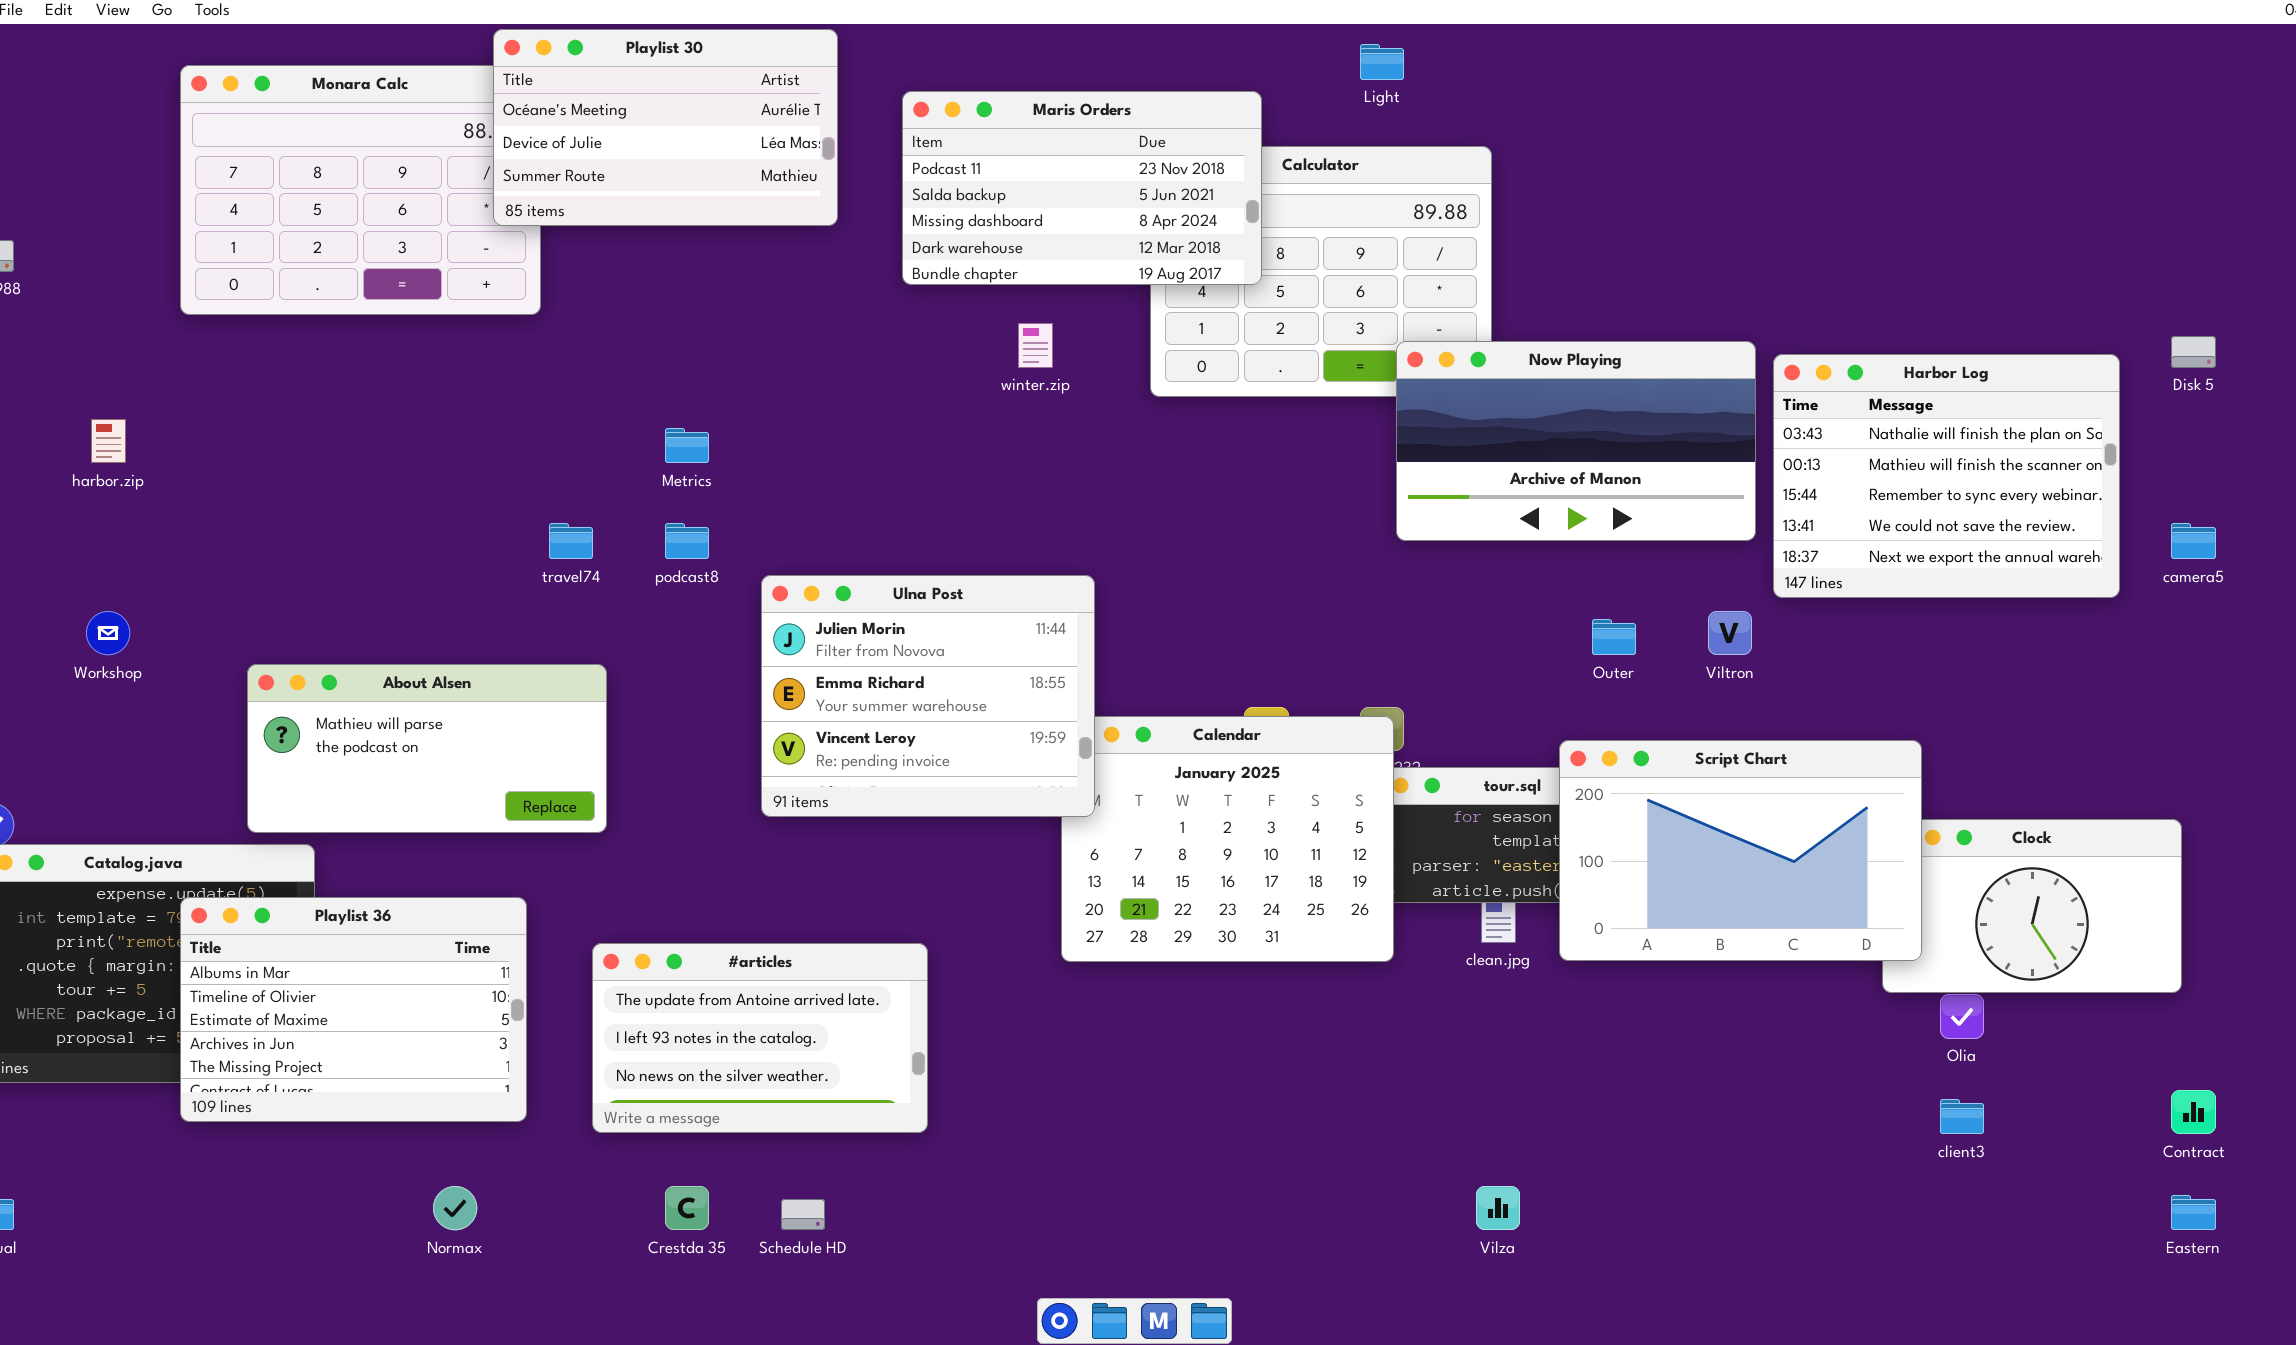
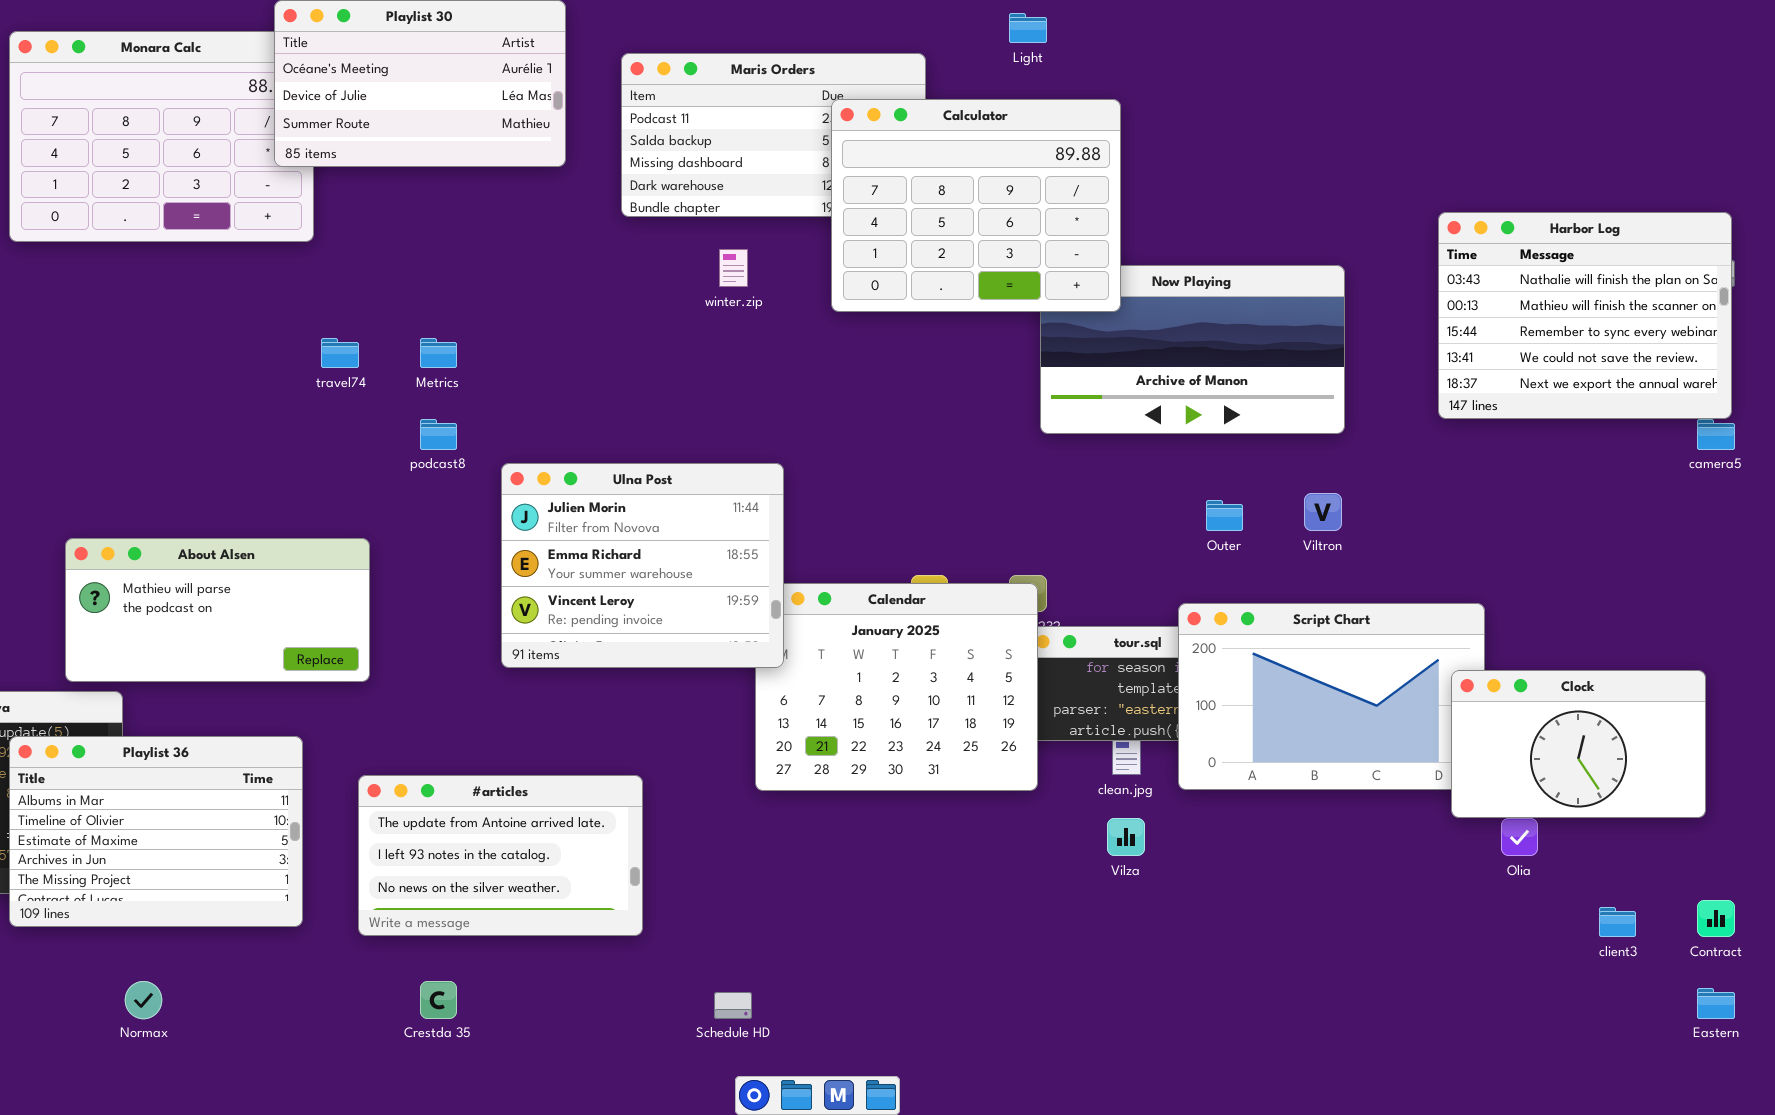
Calculator: [1150,146,1492,397] -> [831,99,1121,312], raised
Harbor Log: [1773,354,2120,598] -> [1438,212,1732,419], moved
travel74: [549,523,593,559] -> [321,338,359,368], moved
Clock: [1882,819,2182,993] -> [1451,670,1706,818], raised
client3: [1940,1099,1984,1134] -> [1599,907,1636,937], moved
Normax: [433,1186,477,1230] -> [125,981,162,1019], moved
Vilza: [1476,1186,1520,1230] -> [1107,818,1145,856], moved
Schedule HD: [781,1199,825,1230] -> [714,992,752,1019], moved

